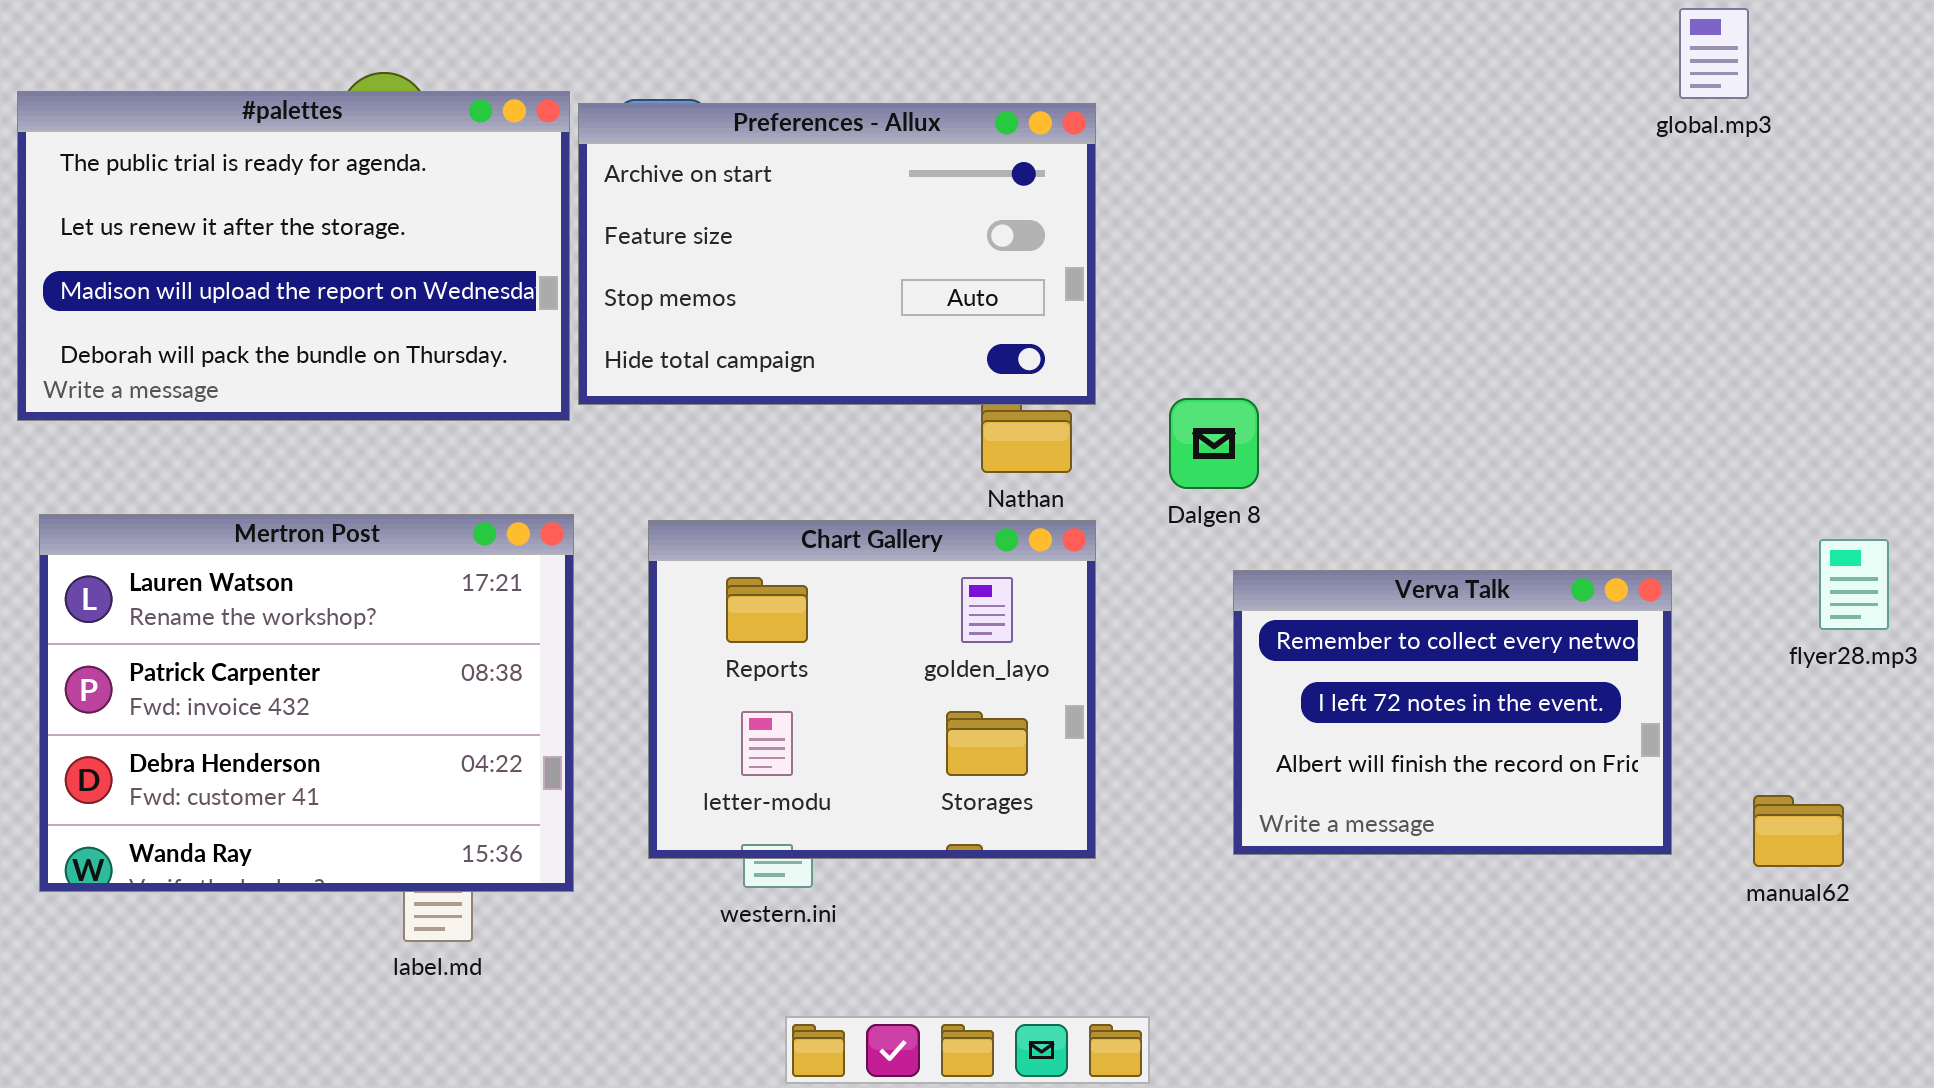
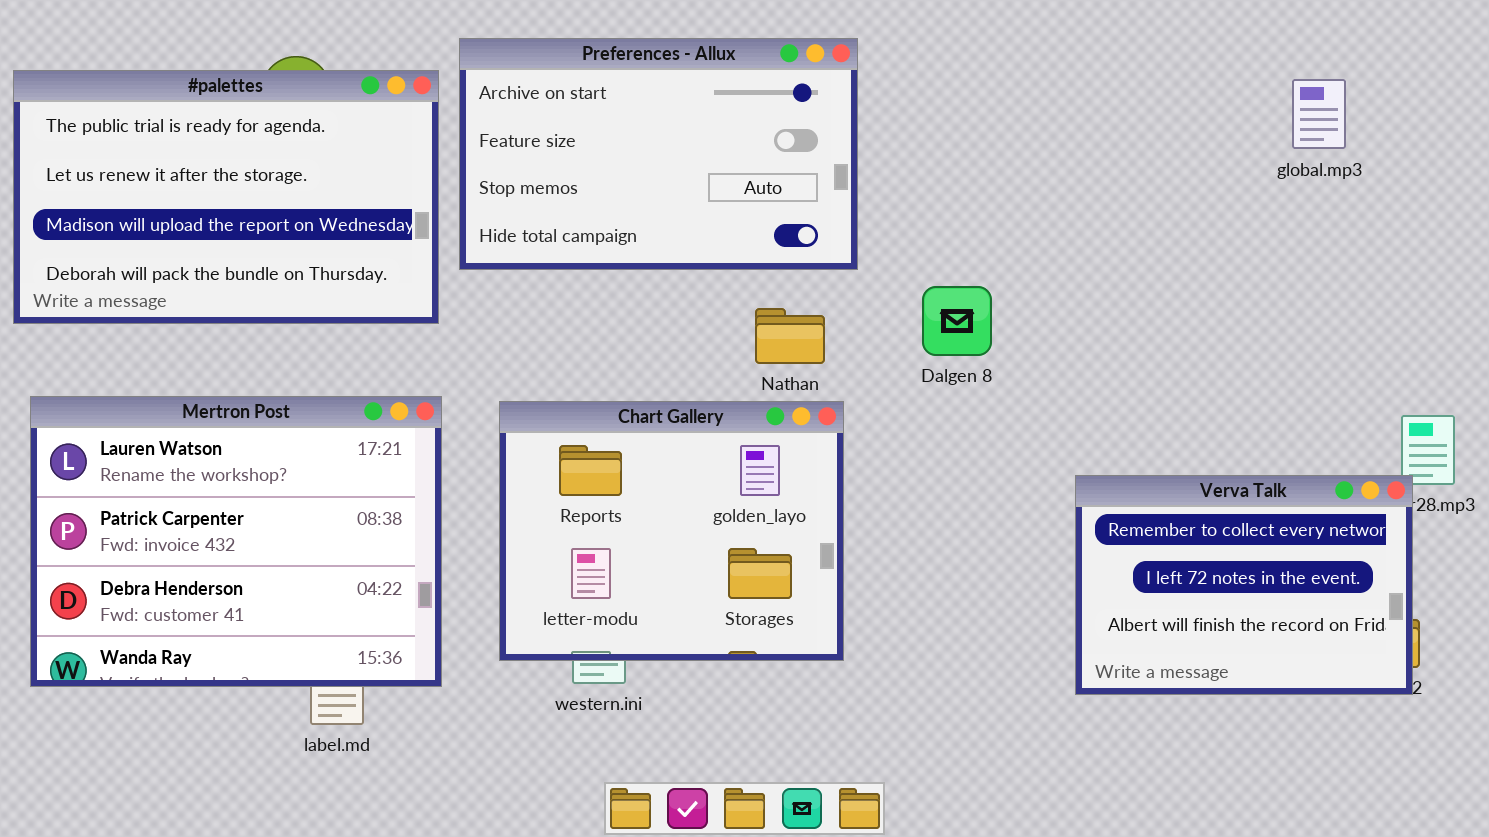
global.mp3: [1679,8,1749,99] -> [1292,79,1346,149], moved
Preferences - Allux: [578,103,1096,405] -> [459,38,858,270], moved
Dalgen 8: [1169,398,1259,489] -> [922,286,992,356], moved
Verva Talk: [1233,570,1672,855] -> [1075,475,1413,695], moved

